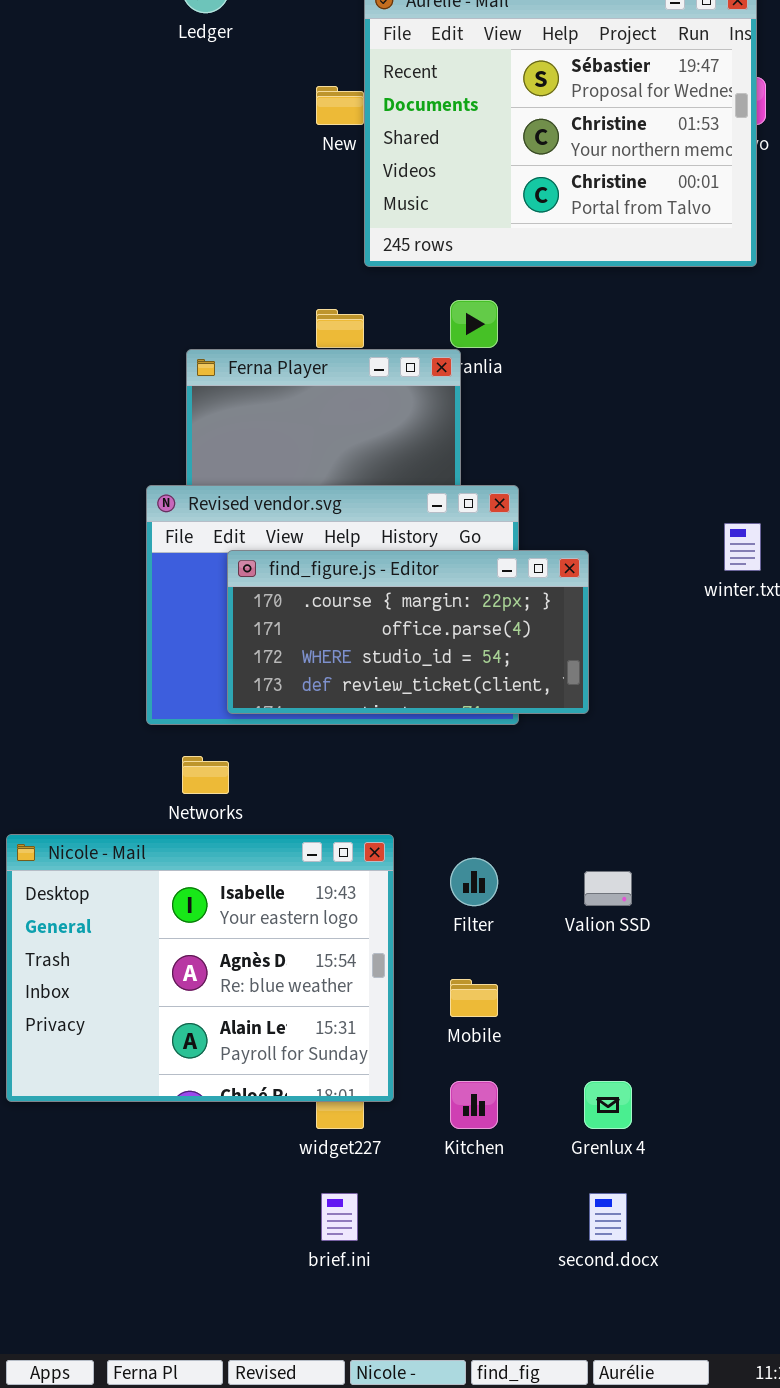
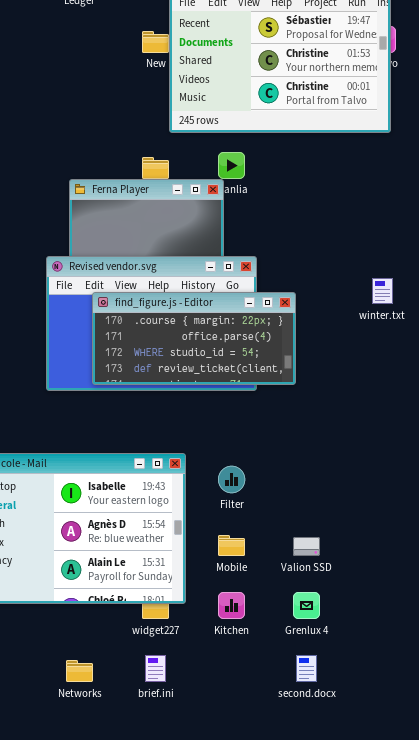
Networks: [182,756,229,794] -> [66,660,93,682], moved
Valion SSD: [584,871,632,906] -> [293,537,320,556], moved

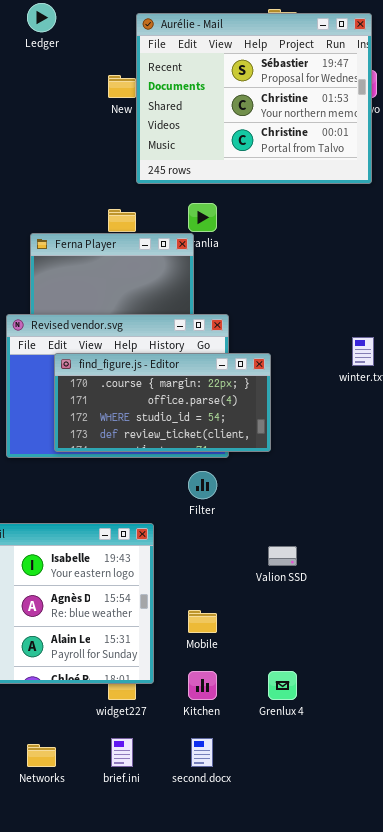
Filter: [218,466,245,493] -> [188,471,217,499], moved
Valion SSD: [293,537,320,556] -> [268,546,297,566], moved
second.docx: [296,655,317,682] -> [191,738,213,767], moved

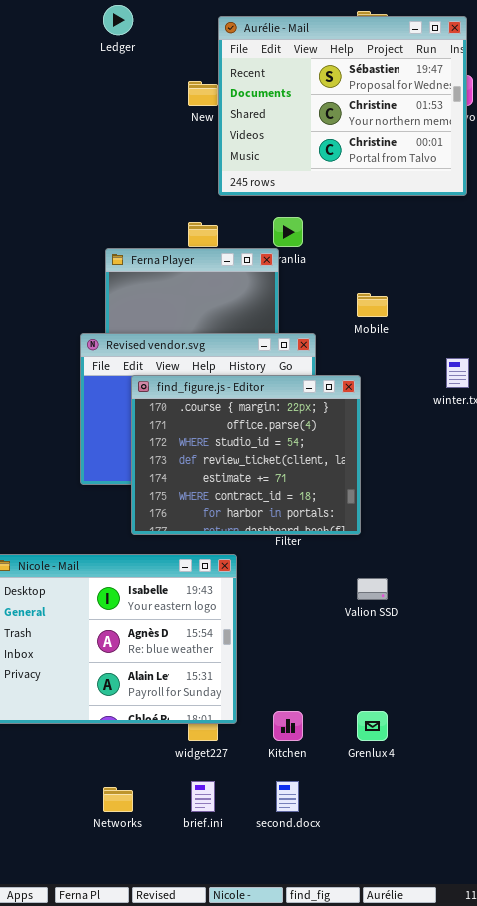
find_figure.js - Editor: [54,353,271,452] -> [131,375,361,535], resized
Mobile: [188,610,217,633] -> [357,293,388,317], moved

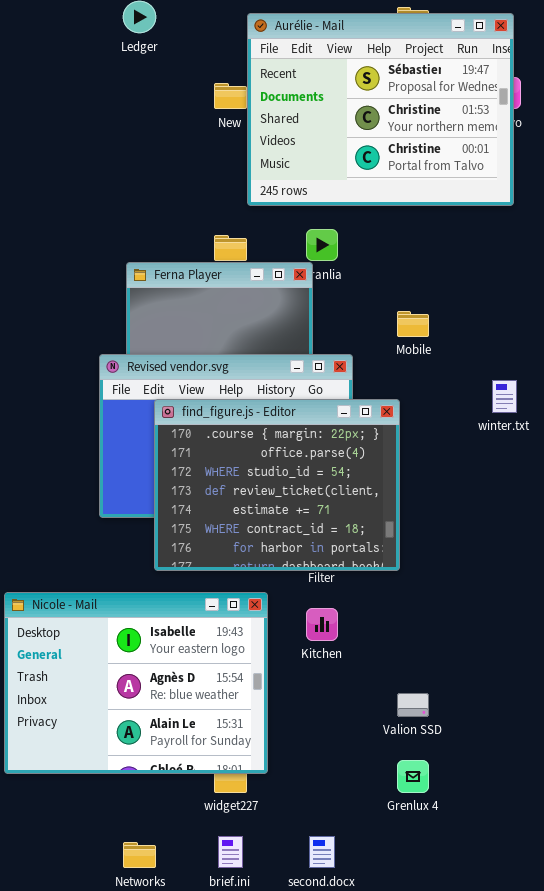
Valion SSD: [357,578,388,600] -> [397,693,429,717], moved
Kitchen: [273,711,303,741] -> [306,608,338,641], moved

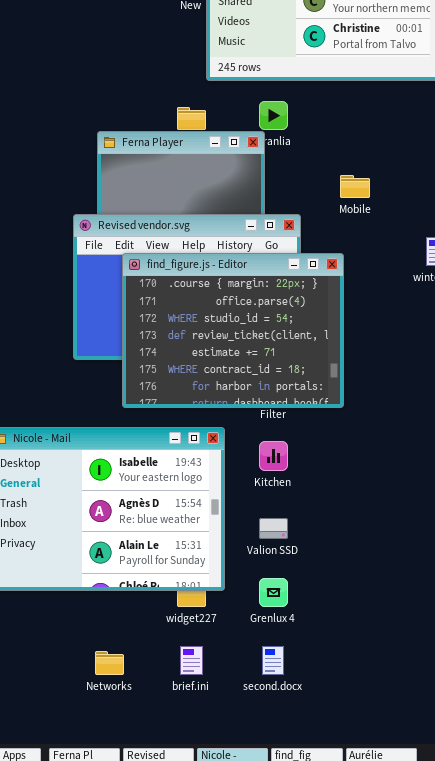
Valion SSD: [397,693,429,717] -> [259,518,288,539], moved
Grenlux 4: [397,760,429,793] -> [259,578,288,607], moved

